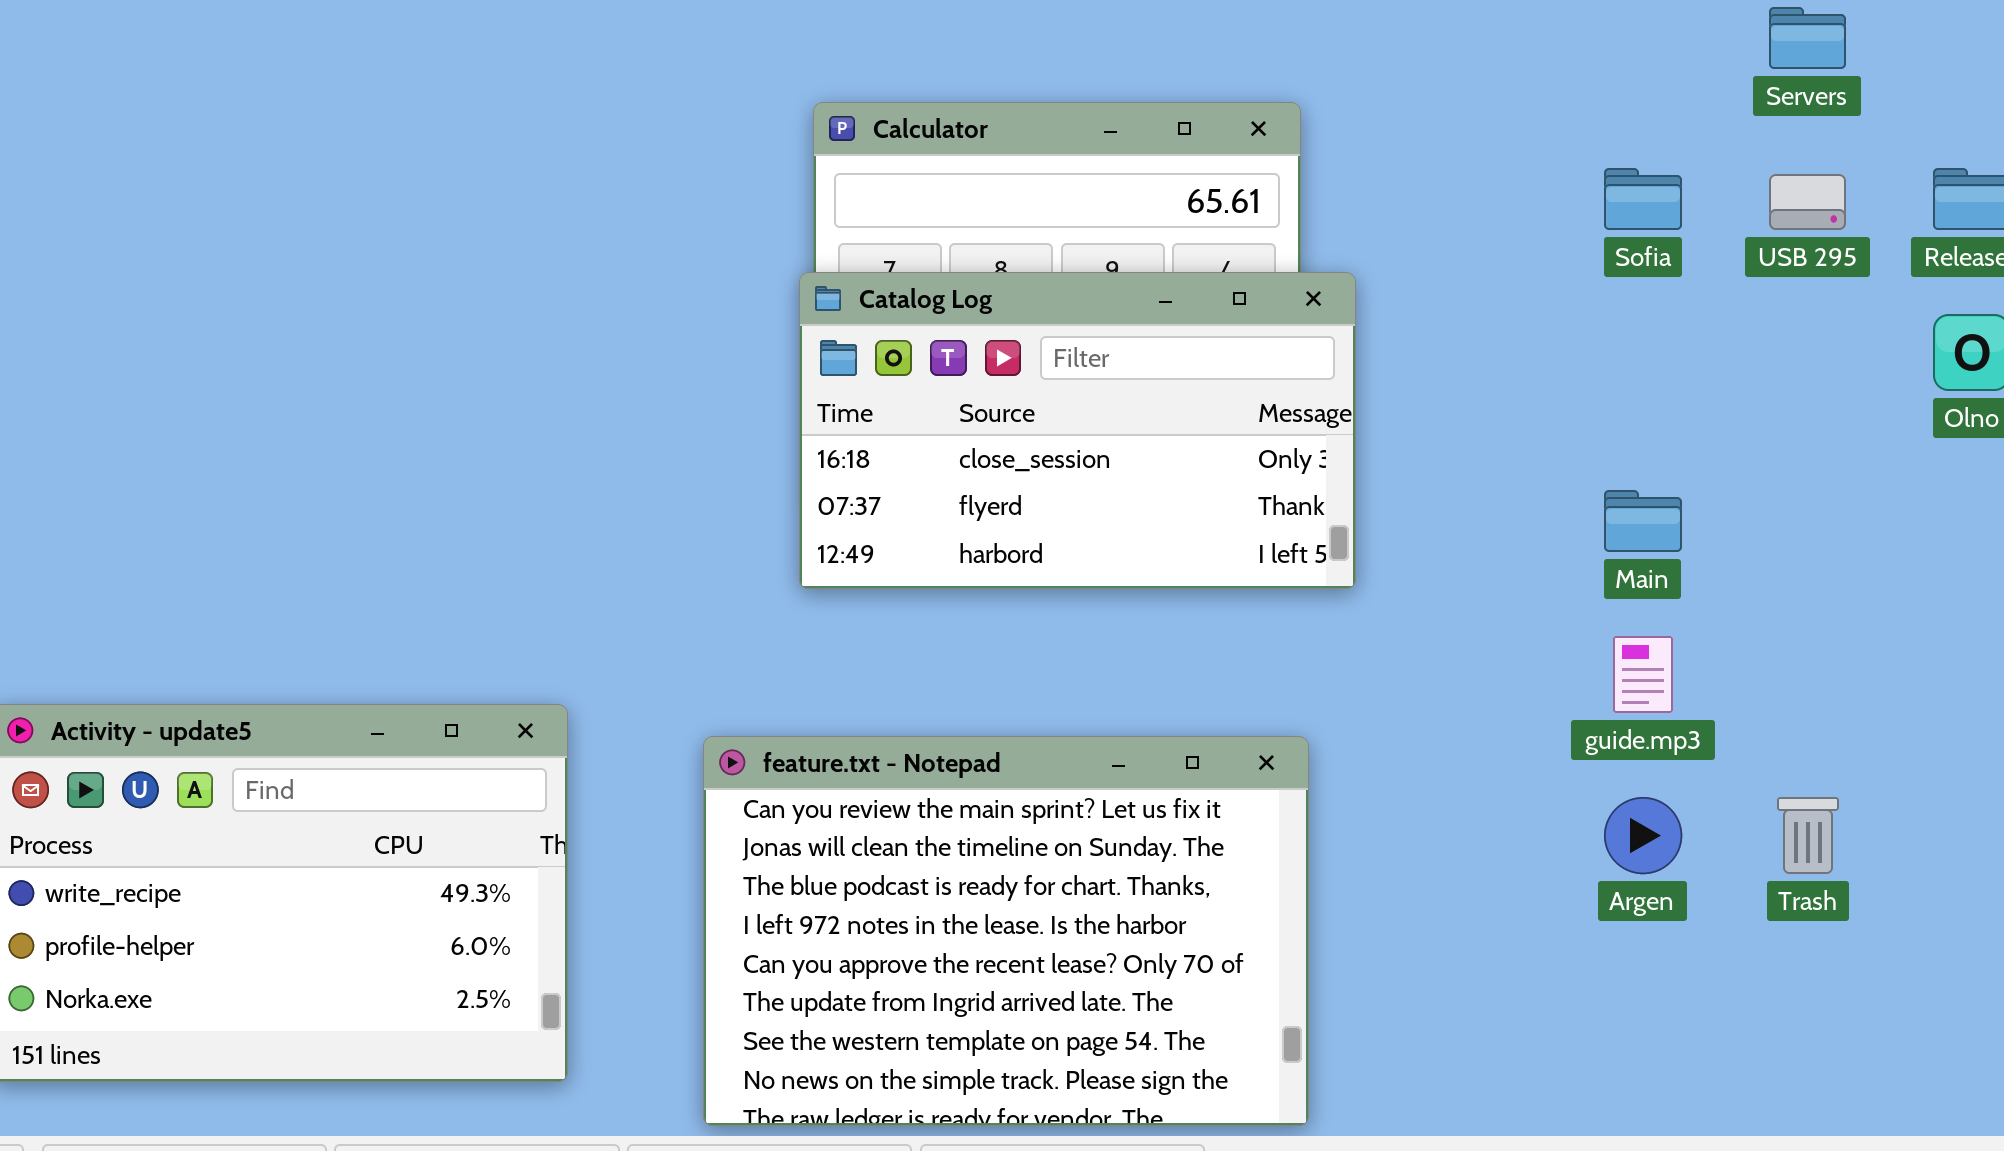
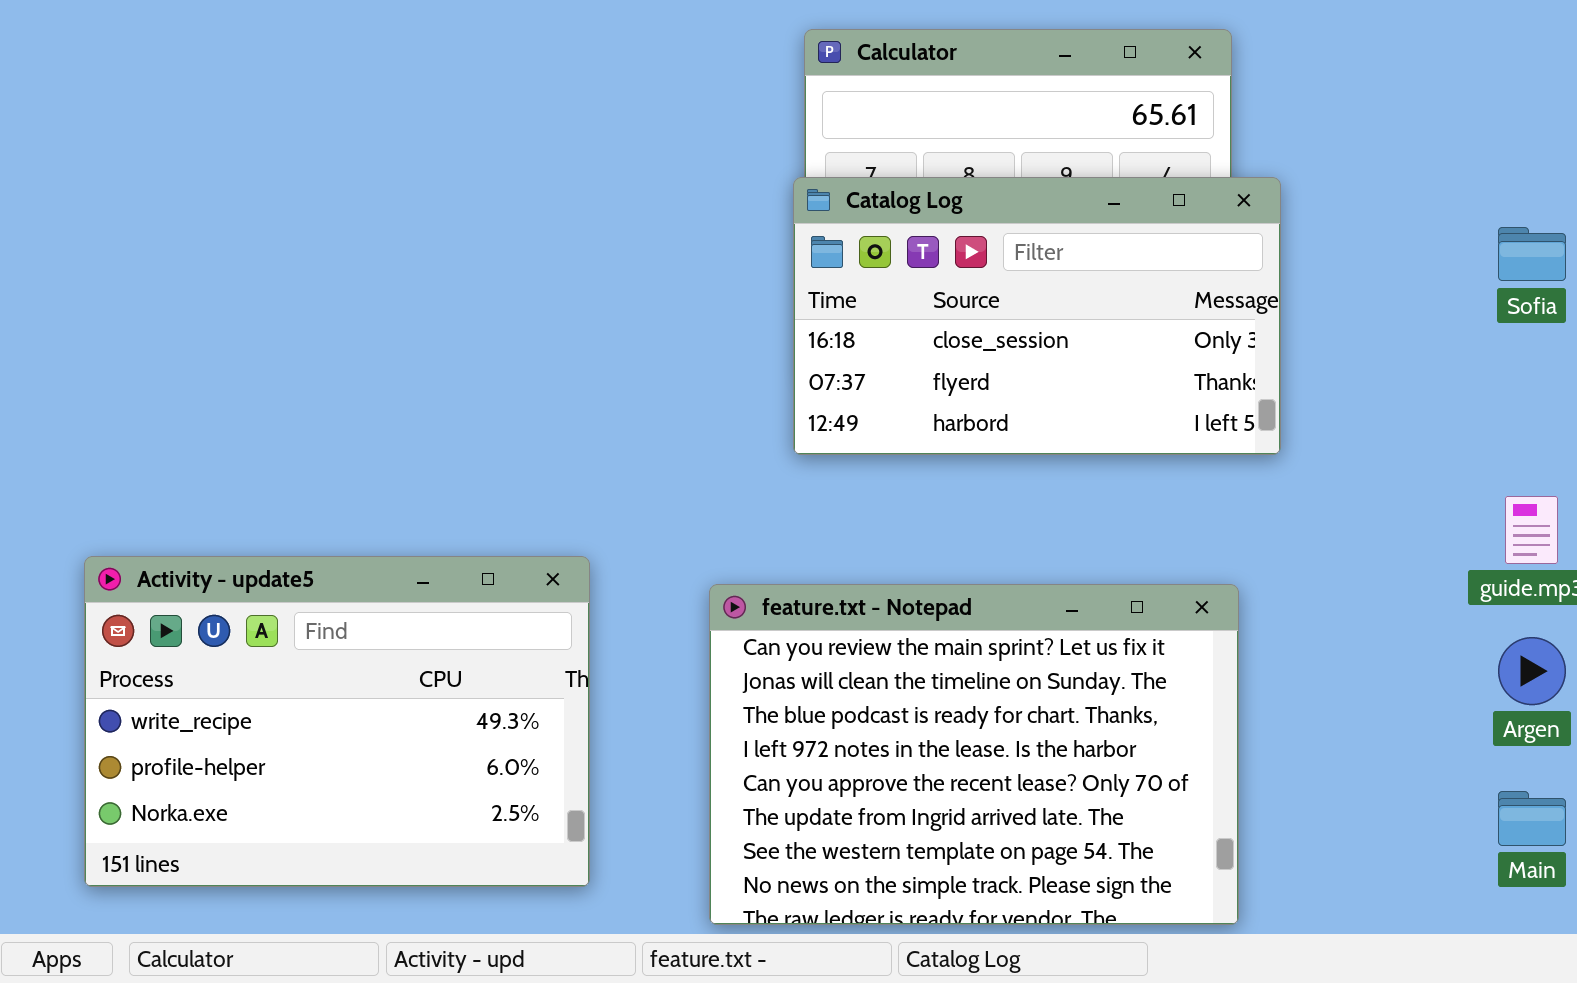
Sofia: [1604,168,1682,230] -> [1498,227,1566,281], moved
Main: [1604,490,1682,552] -> [1498,791,1566,846], moved

